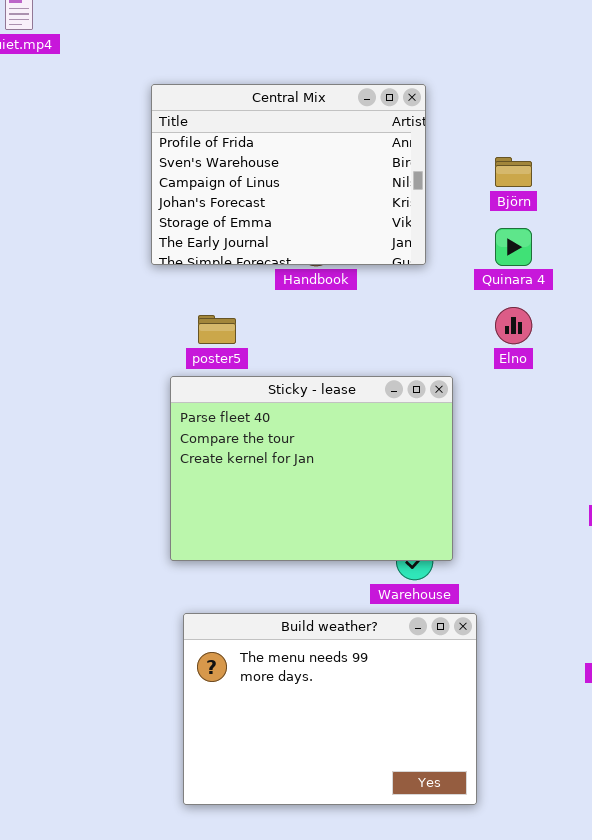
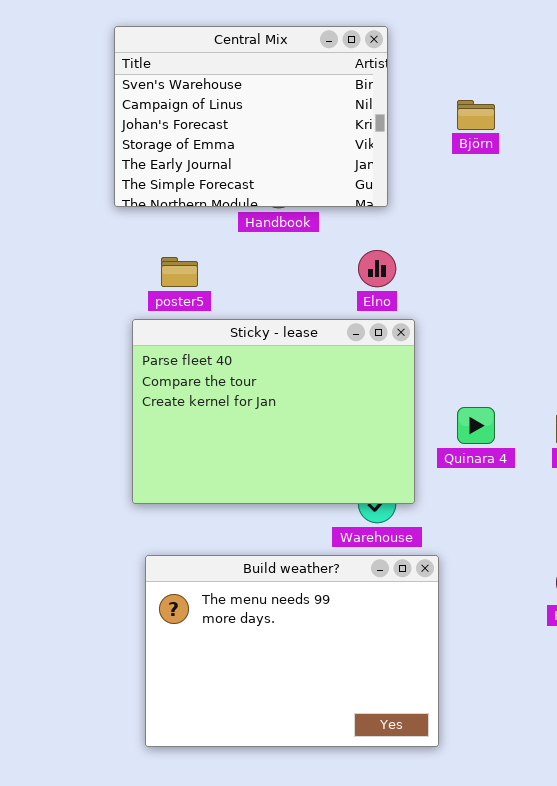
Central Mix: [151,84,426,265] -> [114,26,388,207], scrolled down 1 row
Quinara 4: [495,228,532,266] -> [457,407,495,444], moved
Elno: [495,307,532,344] -> [358,250,396,287], moved

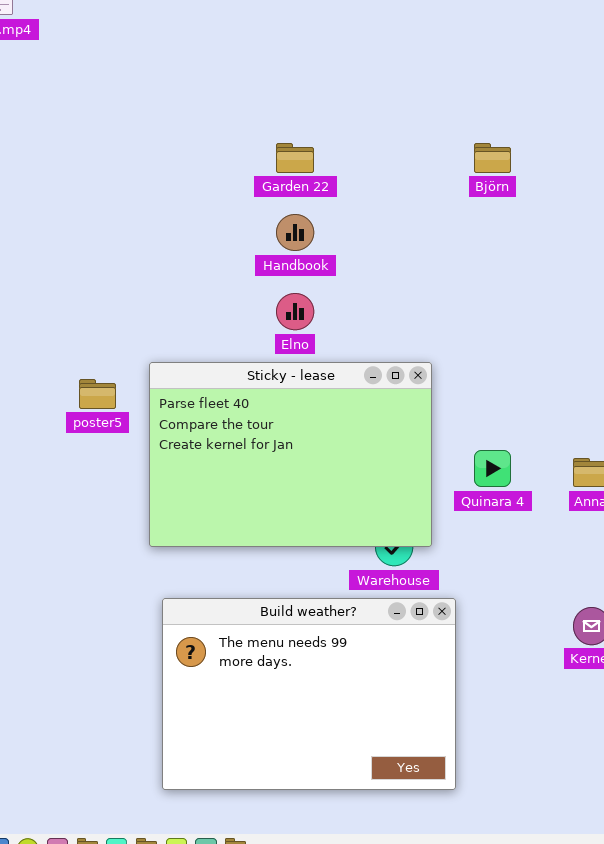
Central Mix: [114,26,388,207] -> none, closed
Elno: [358,250,396,287] -> [276,293,314,330], moved
poster5: [161,257,198,287] -> [79,379,116,409], moved

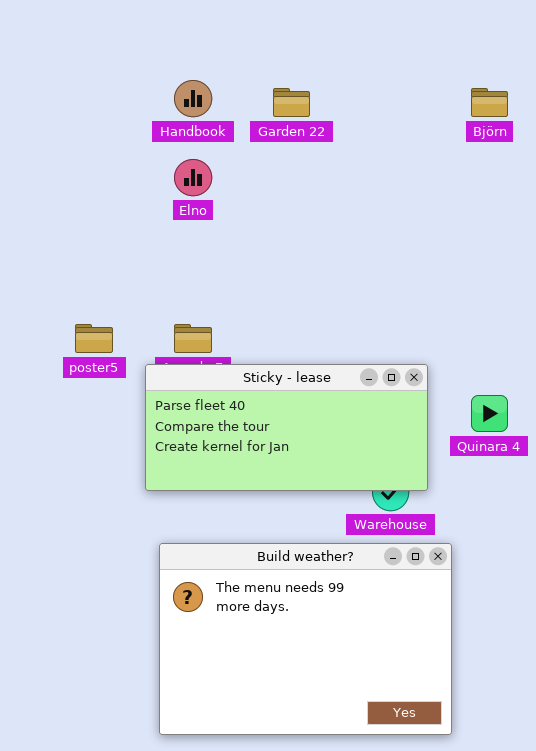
Handbook: [276,214,314,251] -> [174,80,212,117], moved
Elno: [276,293,314,330] -> [174,159,212,196], moved
Sticky - lease: [149,362,432,547] -> [145,364,428,491], resized

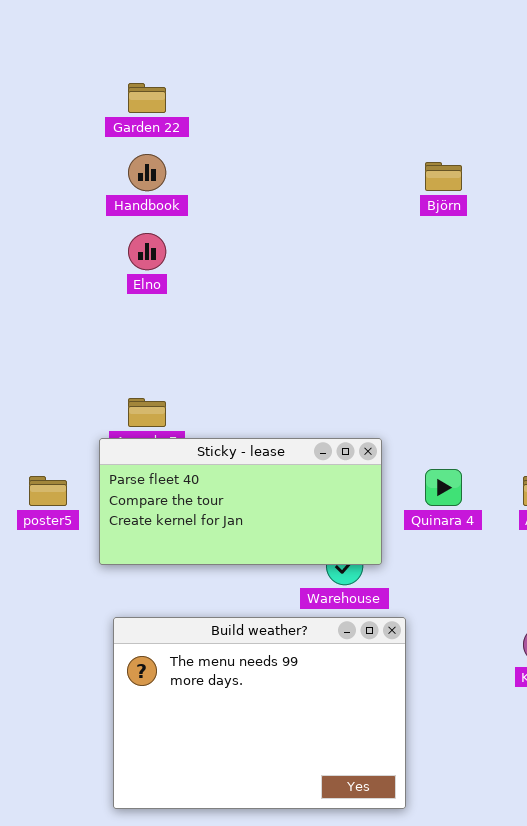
Garden 22: [273,88,310,117] -> [128,83,166,113], moved
poster5: [75,324,113,353] -> [29,476,67,506], moved

